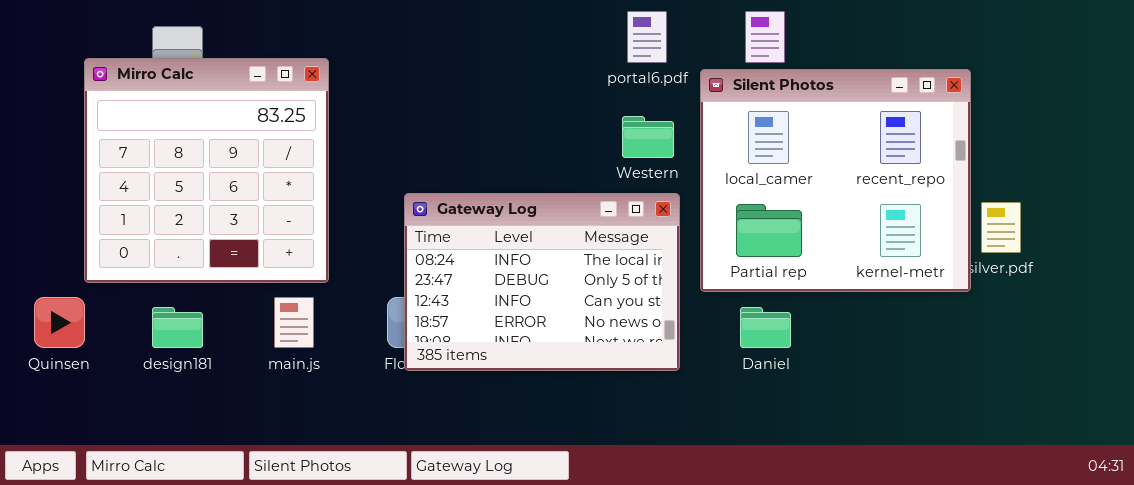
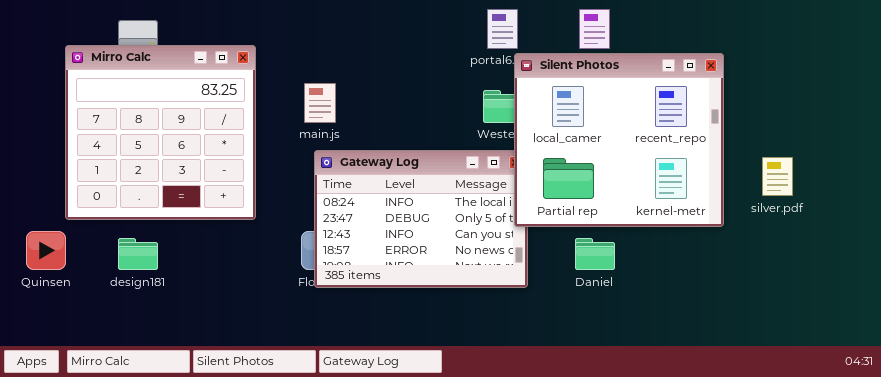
Silent Photos: [700,69,971,292] -> [514,53,724,227], moved
main.js: [274,297,314,348] -> [304,83,336,123], moved

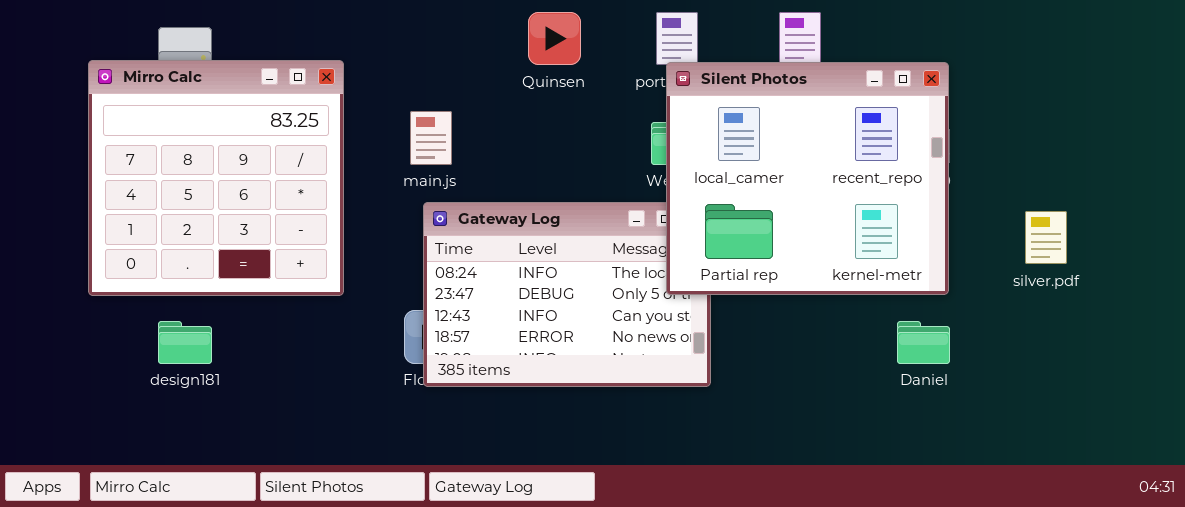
Silent Photos: [514,53,724,227] -> [666,62,949,295], moved
Quinsen: [26,231,66,270] -> [528,12,581,65], moved
Daniel: [575,238,615,270] -> [897,321,950,364], moved

